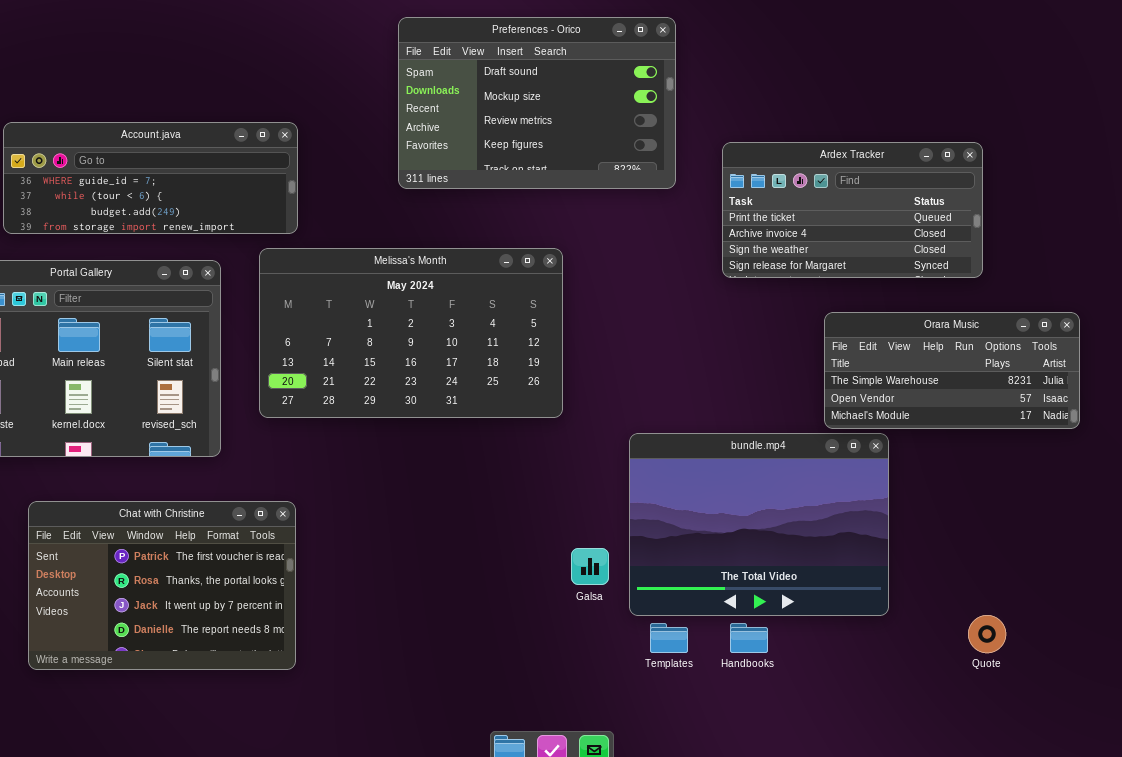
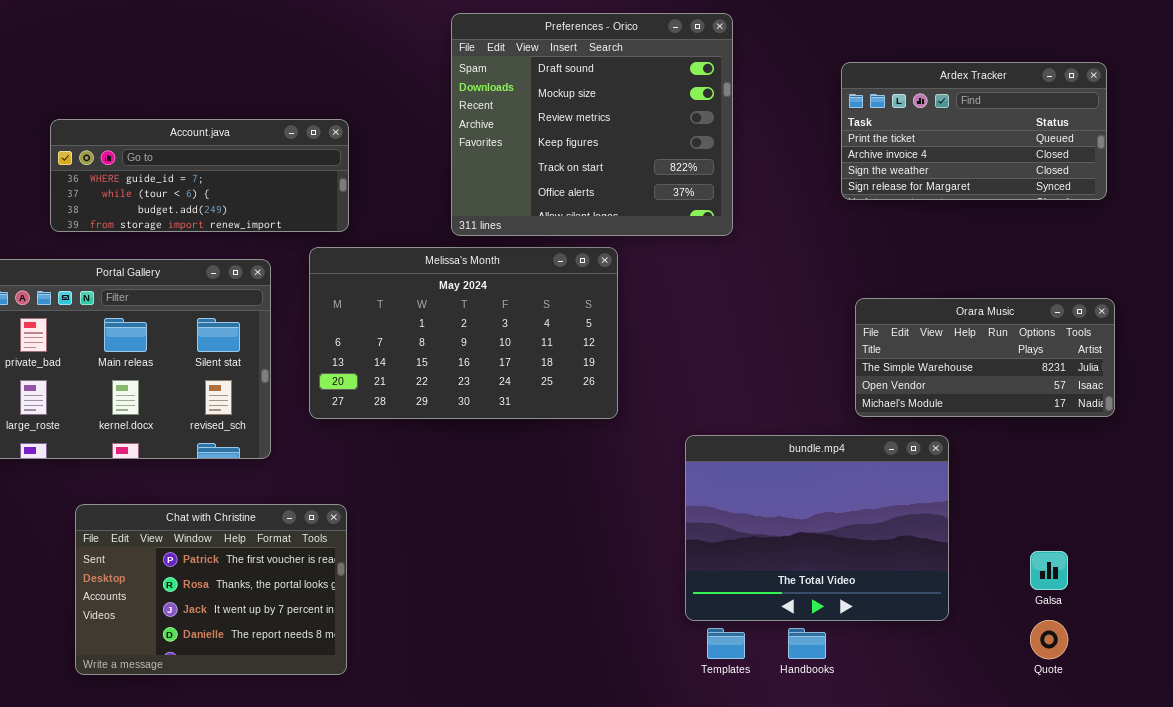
Preferences - Orico: [398,17,676,189] -> [451,13,733,236], resized
Ardex Tracker: [722,142,983,278] -> [841,62,1107,200], moved
Orara Music: [824,312,1080,429] -> [855,298,1115,417], moved
Galsa: [571,548,609,585] -> [1030,551,1068,590], moved

